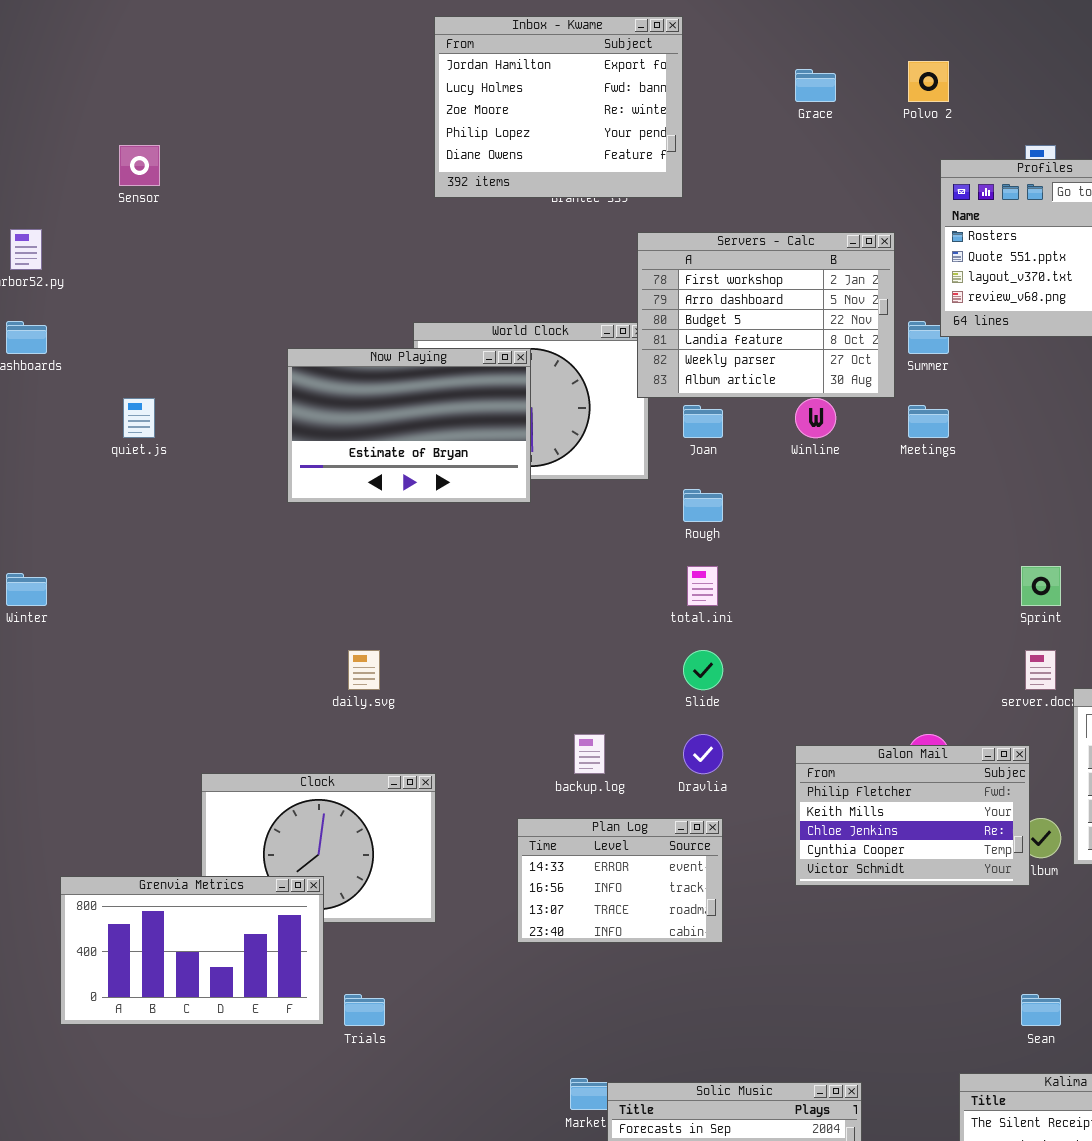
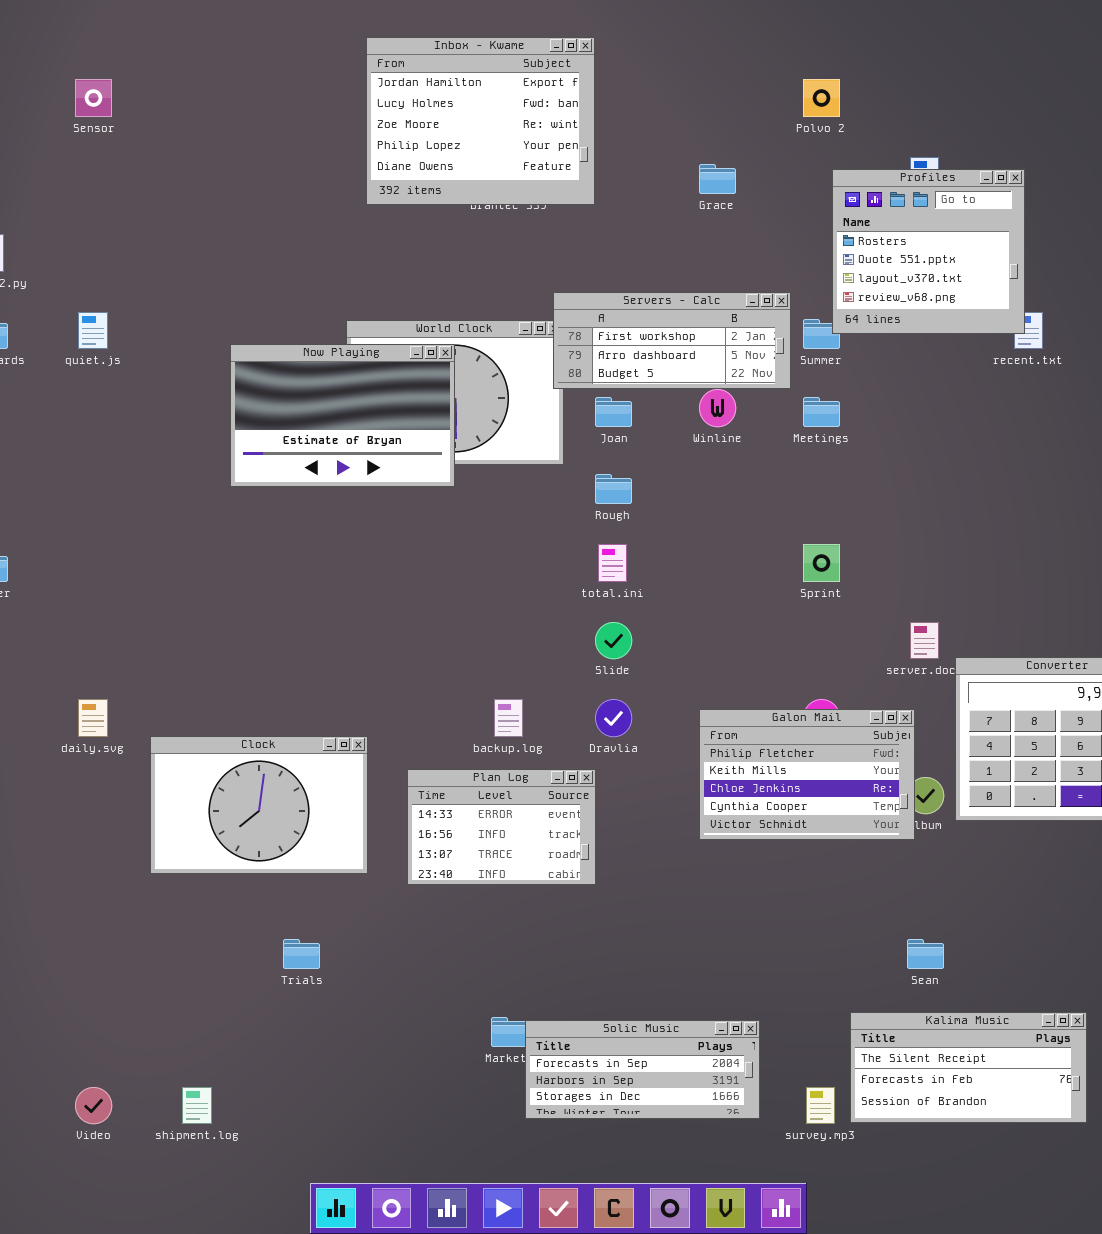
Grace: [795,69,836,102] -> [699,164,736,194], moved
Sensor: [119,145,160,186] -> [75,79,112,117], moved
Servers - Calc: [637,232,895,398] -> [553,292,791,389], resized
quiet.js: [123,398,155,438] -> [78,312,108,349], moved
Sprint: [1021,566,1061,606] -> [803,544,840,582], moved
daily.svg: [348,650,380,690] -> [78,699,108,737], moved
Plan Log: [517,818,723,943] -> [407,769,596,885], moved
Grenvia Metrics: [60,876,324,1025] -> none, closed

